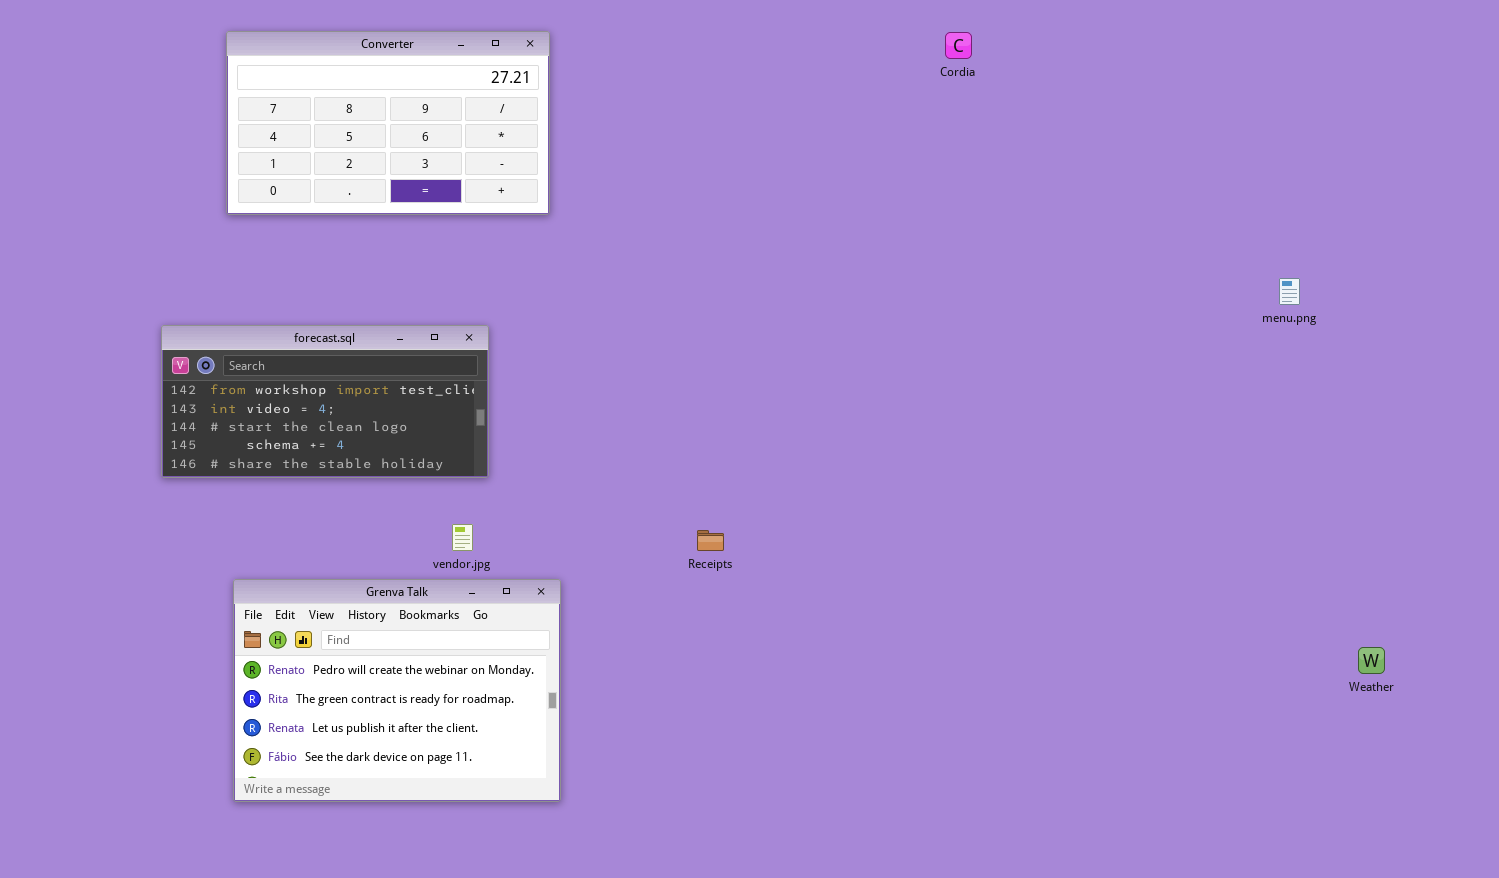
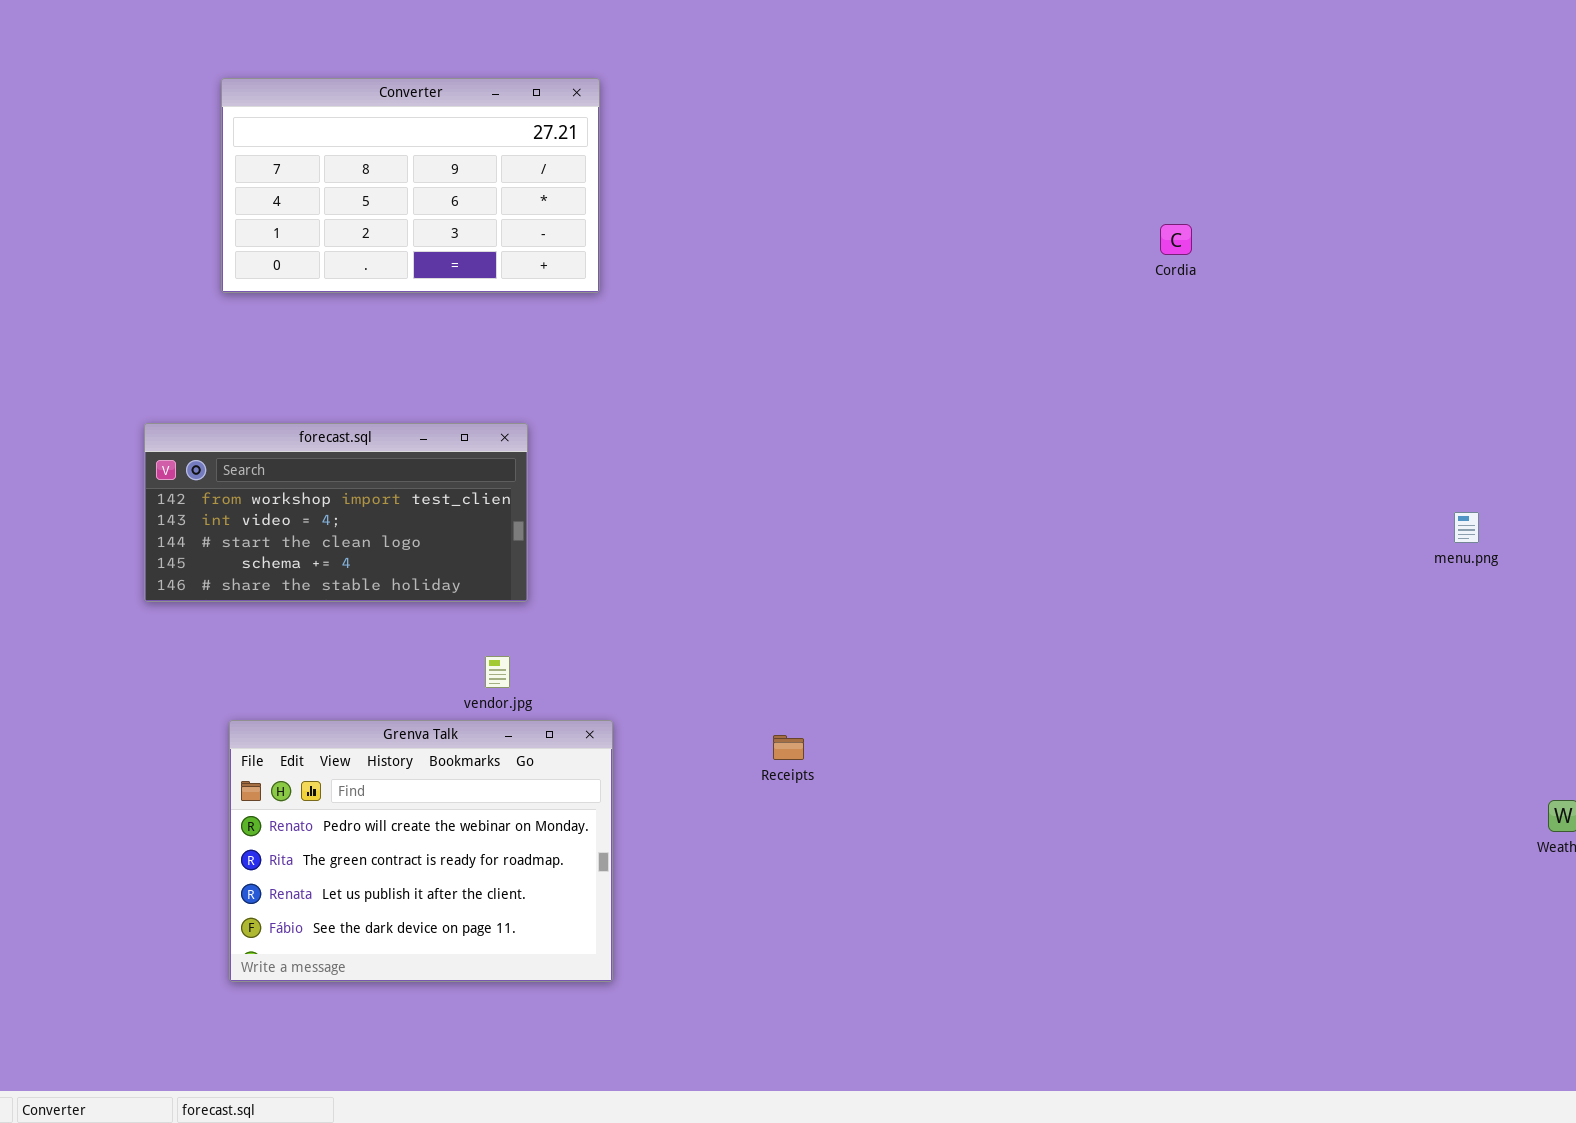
Cordia: [945,32,972,59] -> [1160,224,1192,255], moved
menu.png: [1279,278,1300,305] -> [1454,512,1479,543], moved
Receipts: [697,530,724,551] -> [773,735,804,760], moved

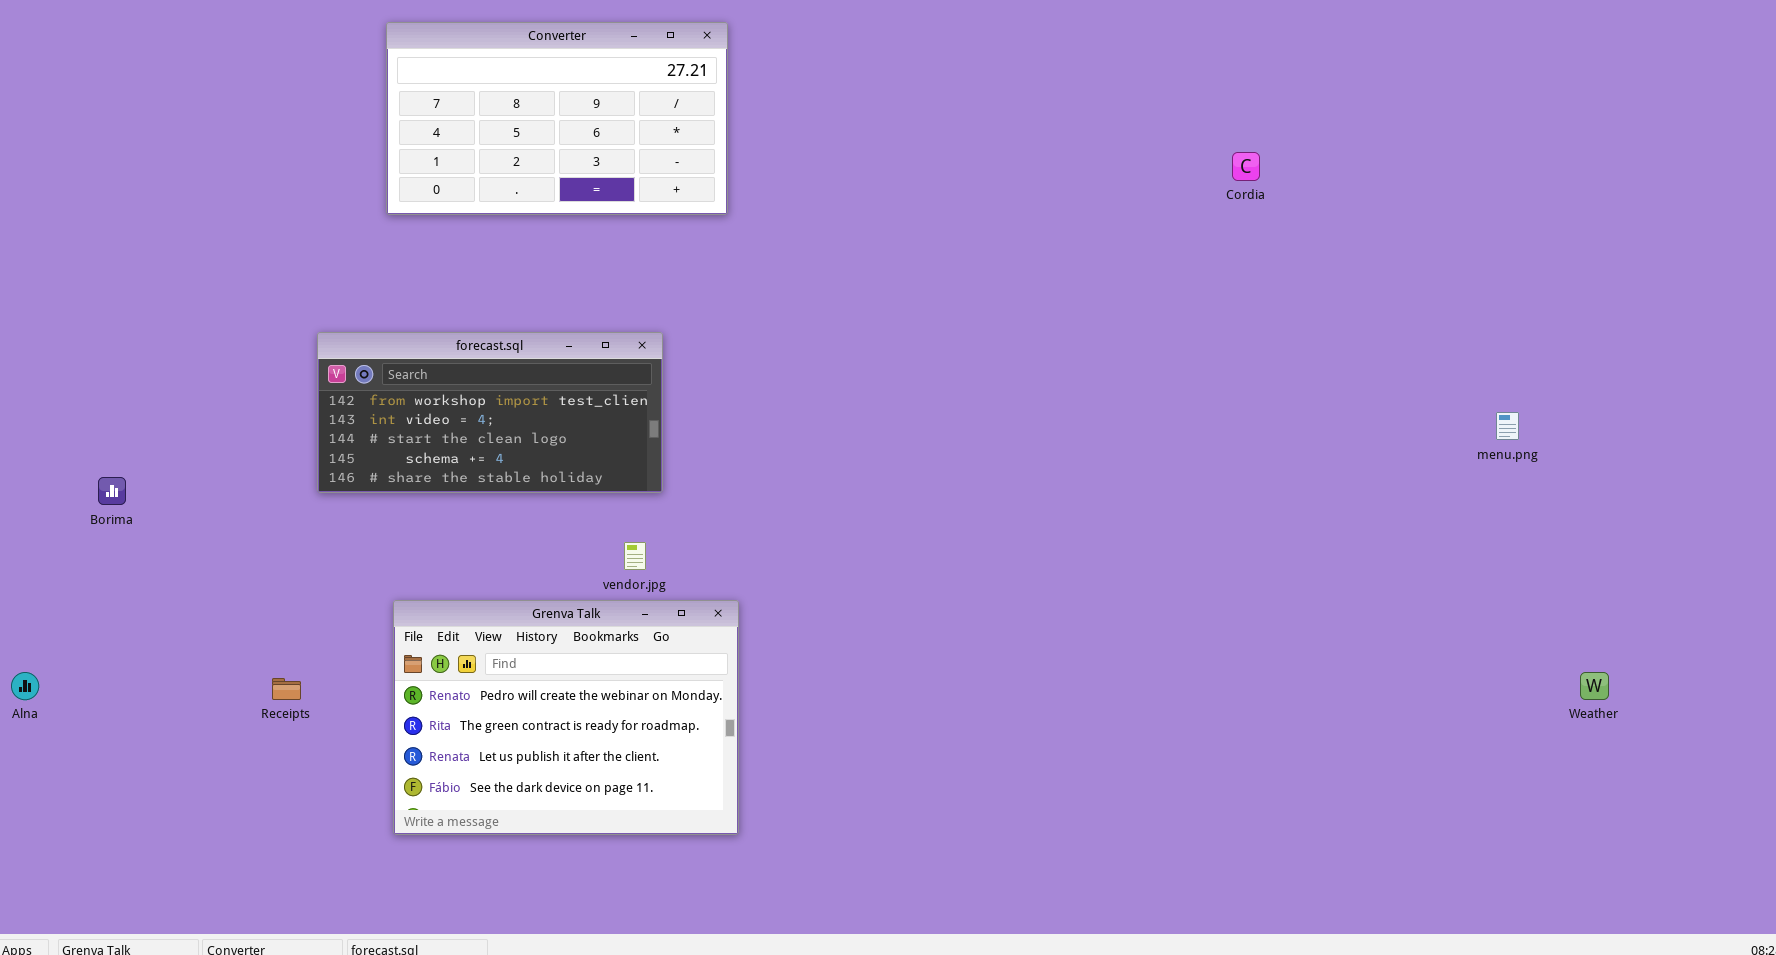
Receipts: [773,735,804,760] -> [272,678,301,700], moved

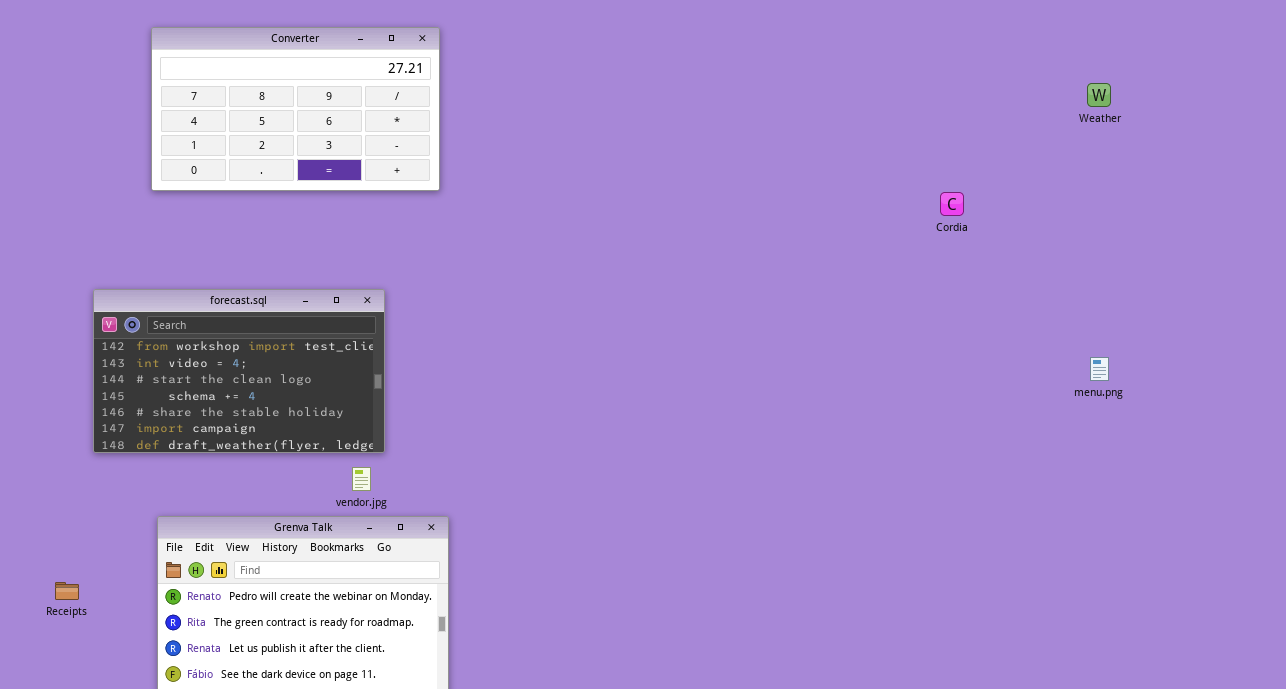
Cordia: [1232,152,1260,181] -> [940,192,964,216], moved
forecast.sql: [317,332,663,493] -> [93,289,385,453], resized
Weather: [1580,672,1609,700] -> [1087,83,1111,107], moved

